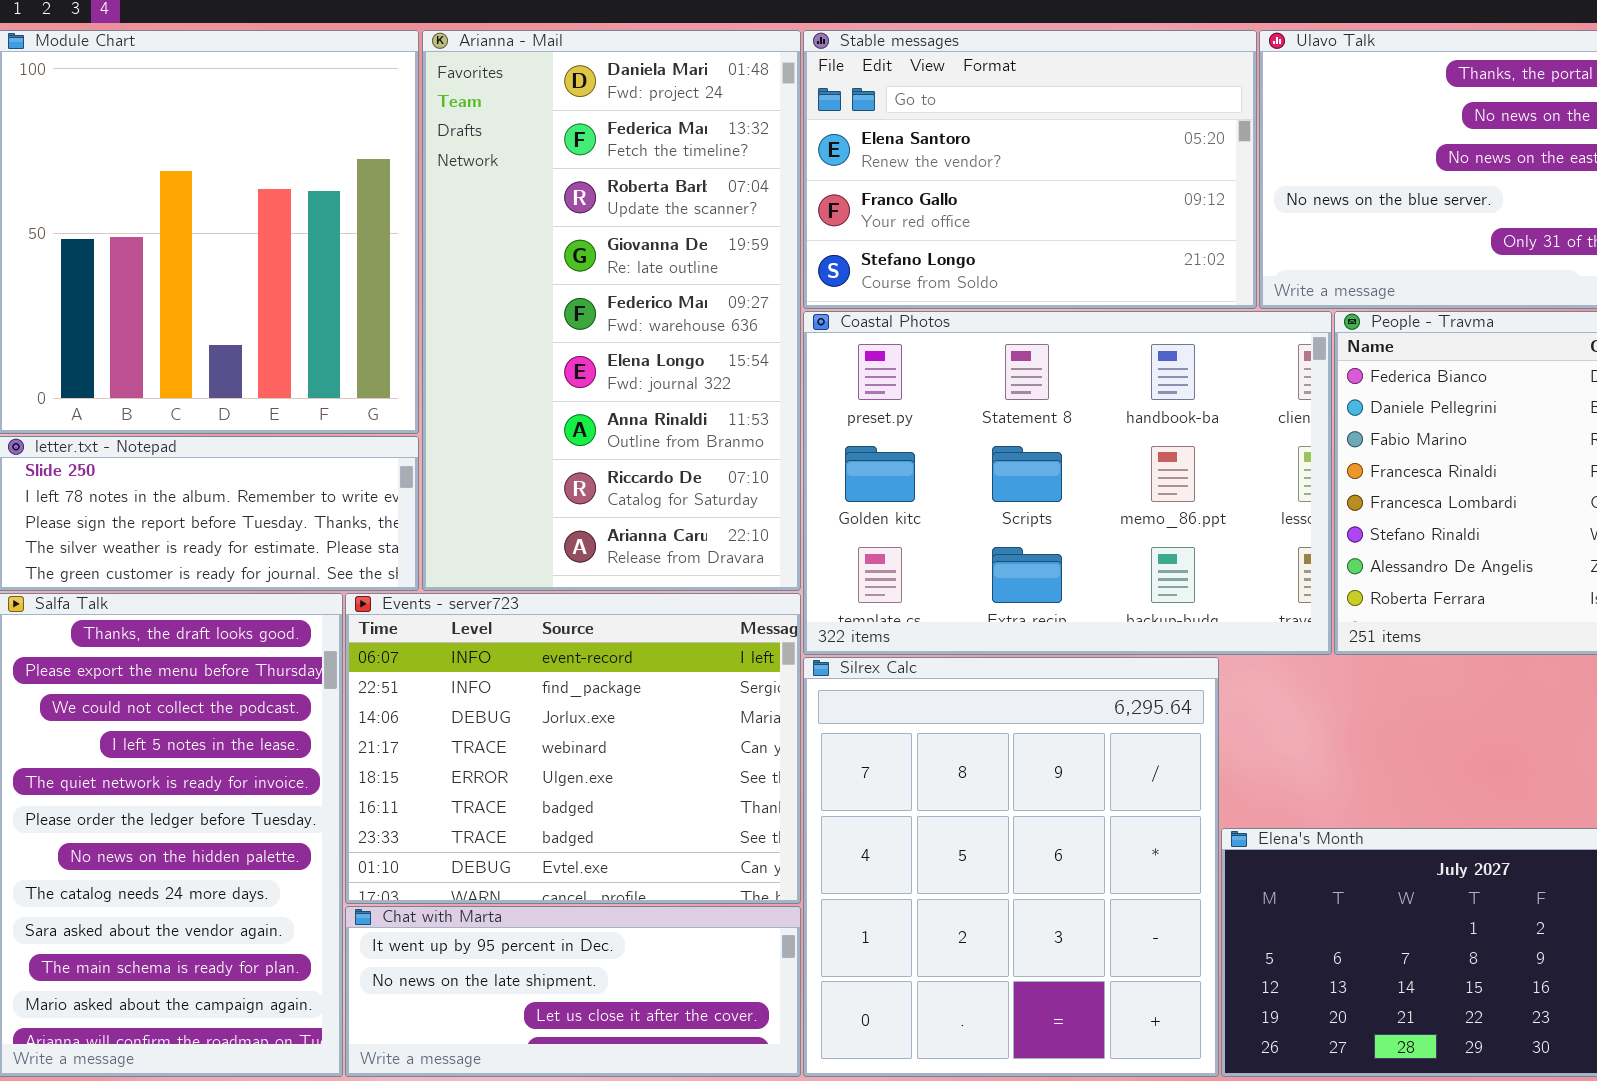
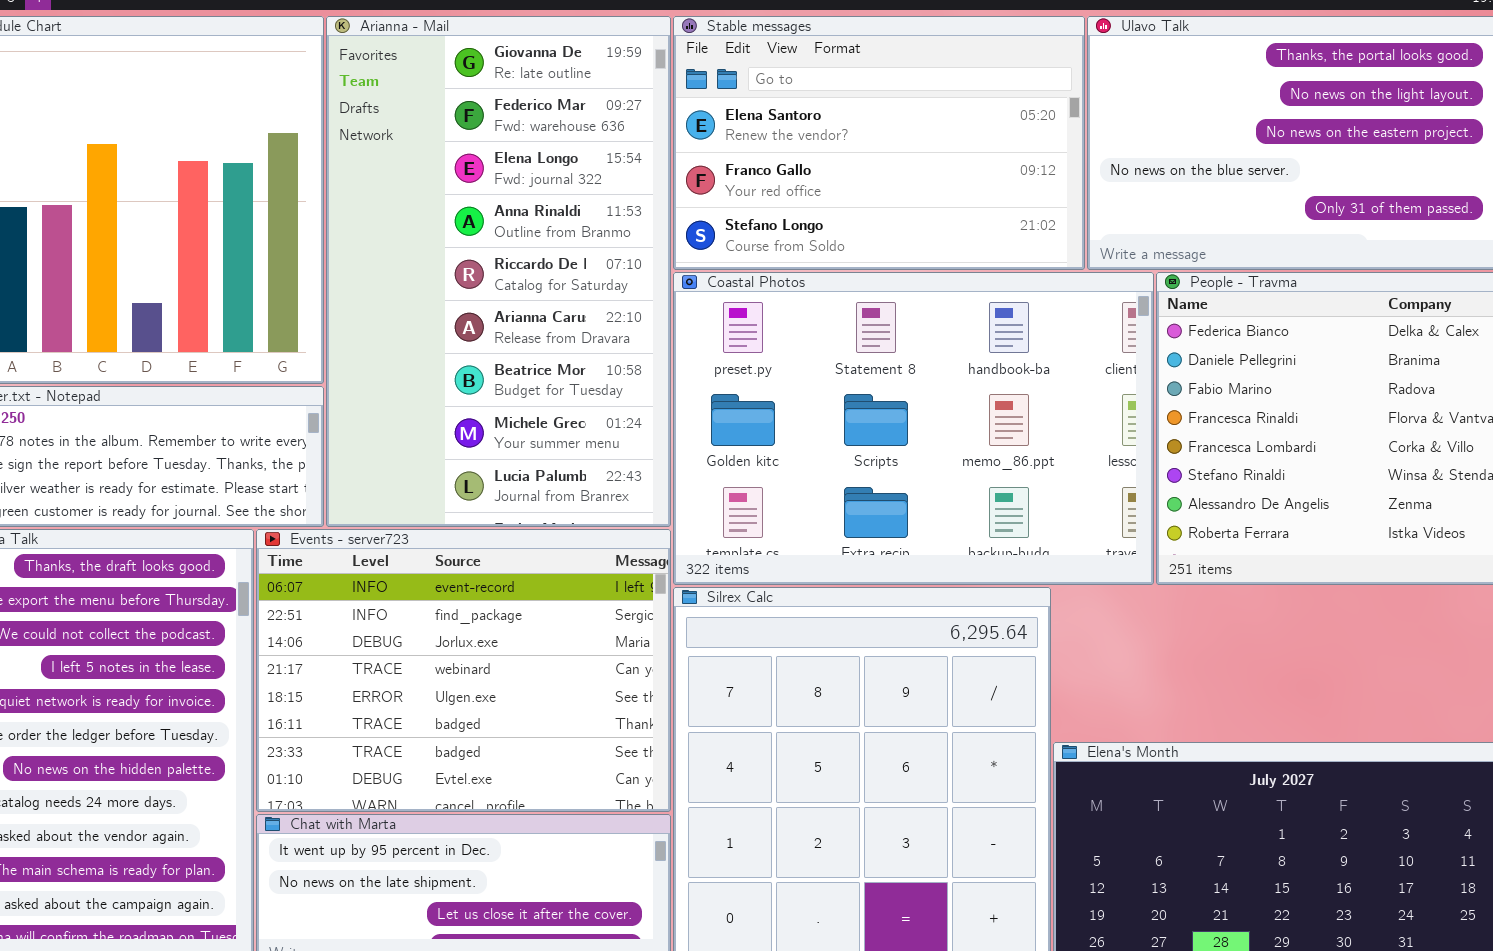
Arianna - Mail: [422,30,801,591] -> [326,16,671,527], scrolled down 3 rows

